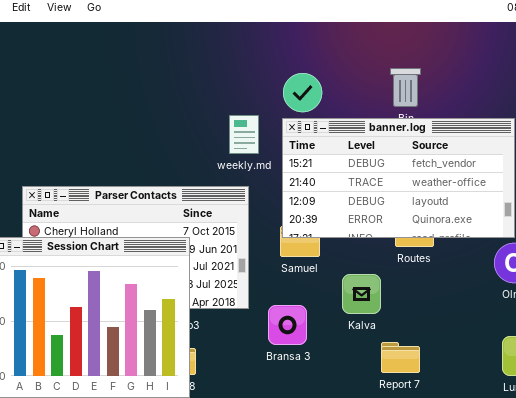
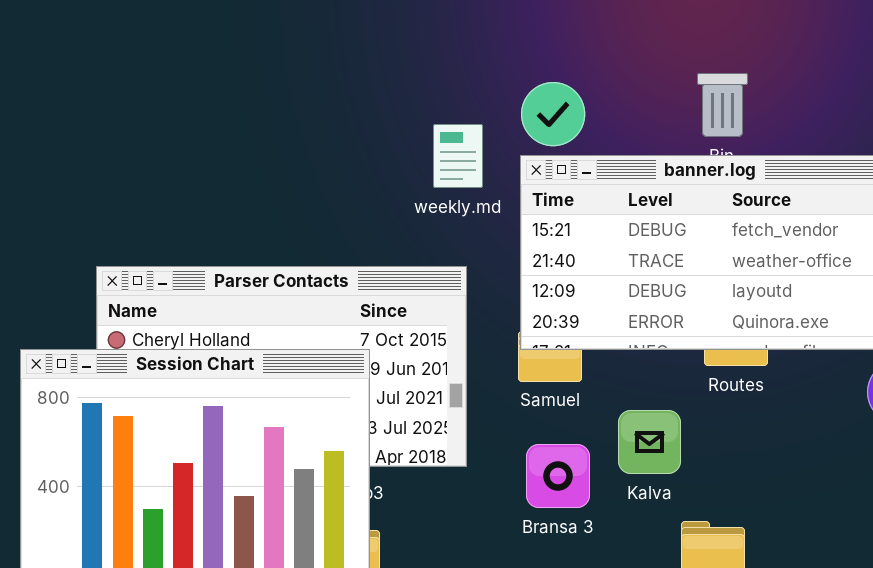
weekly.md: [229,115,259,154] -> [433,124,483,188], moved
Bransa 3: [268,305,307,345] -> [526,444,590,508], moved

